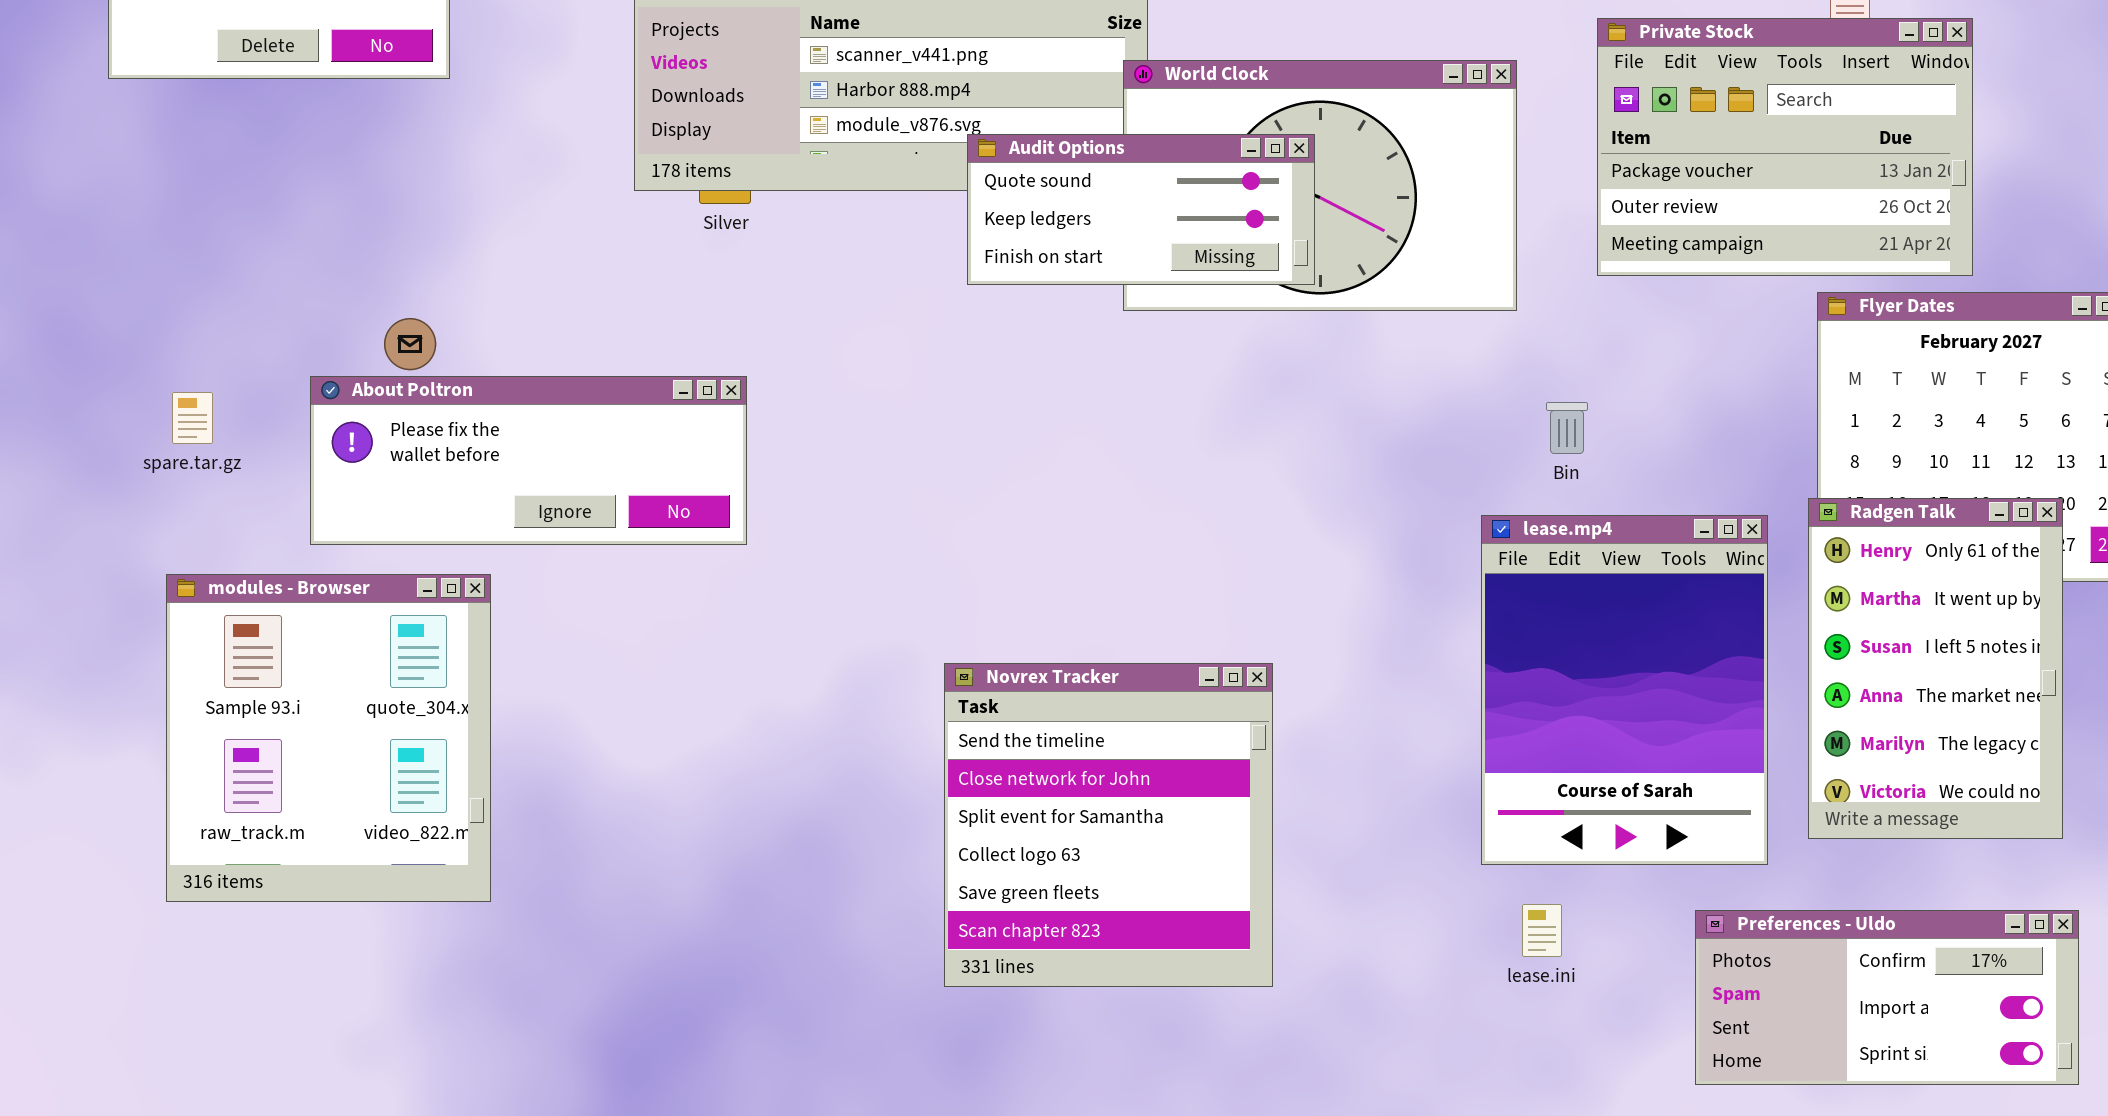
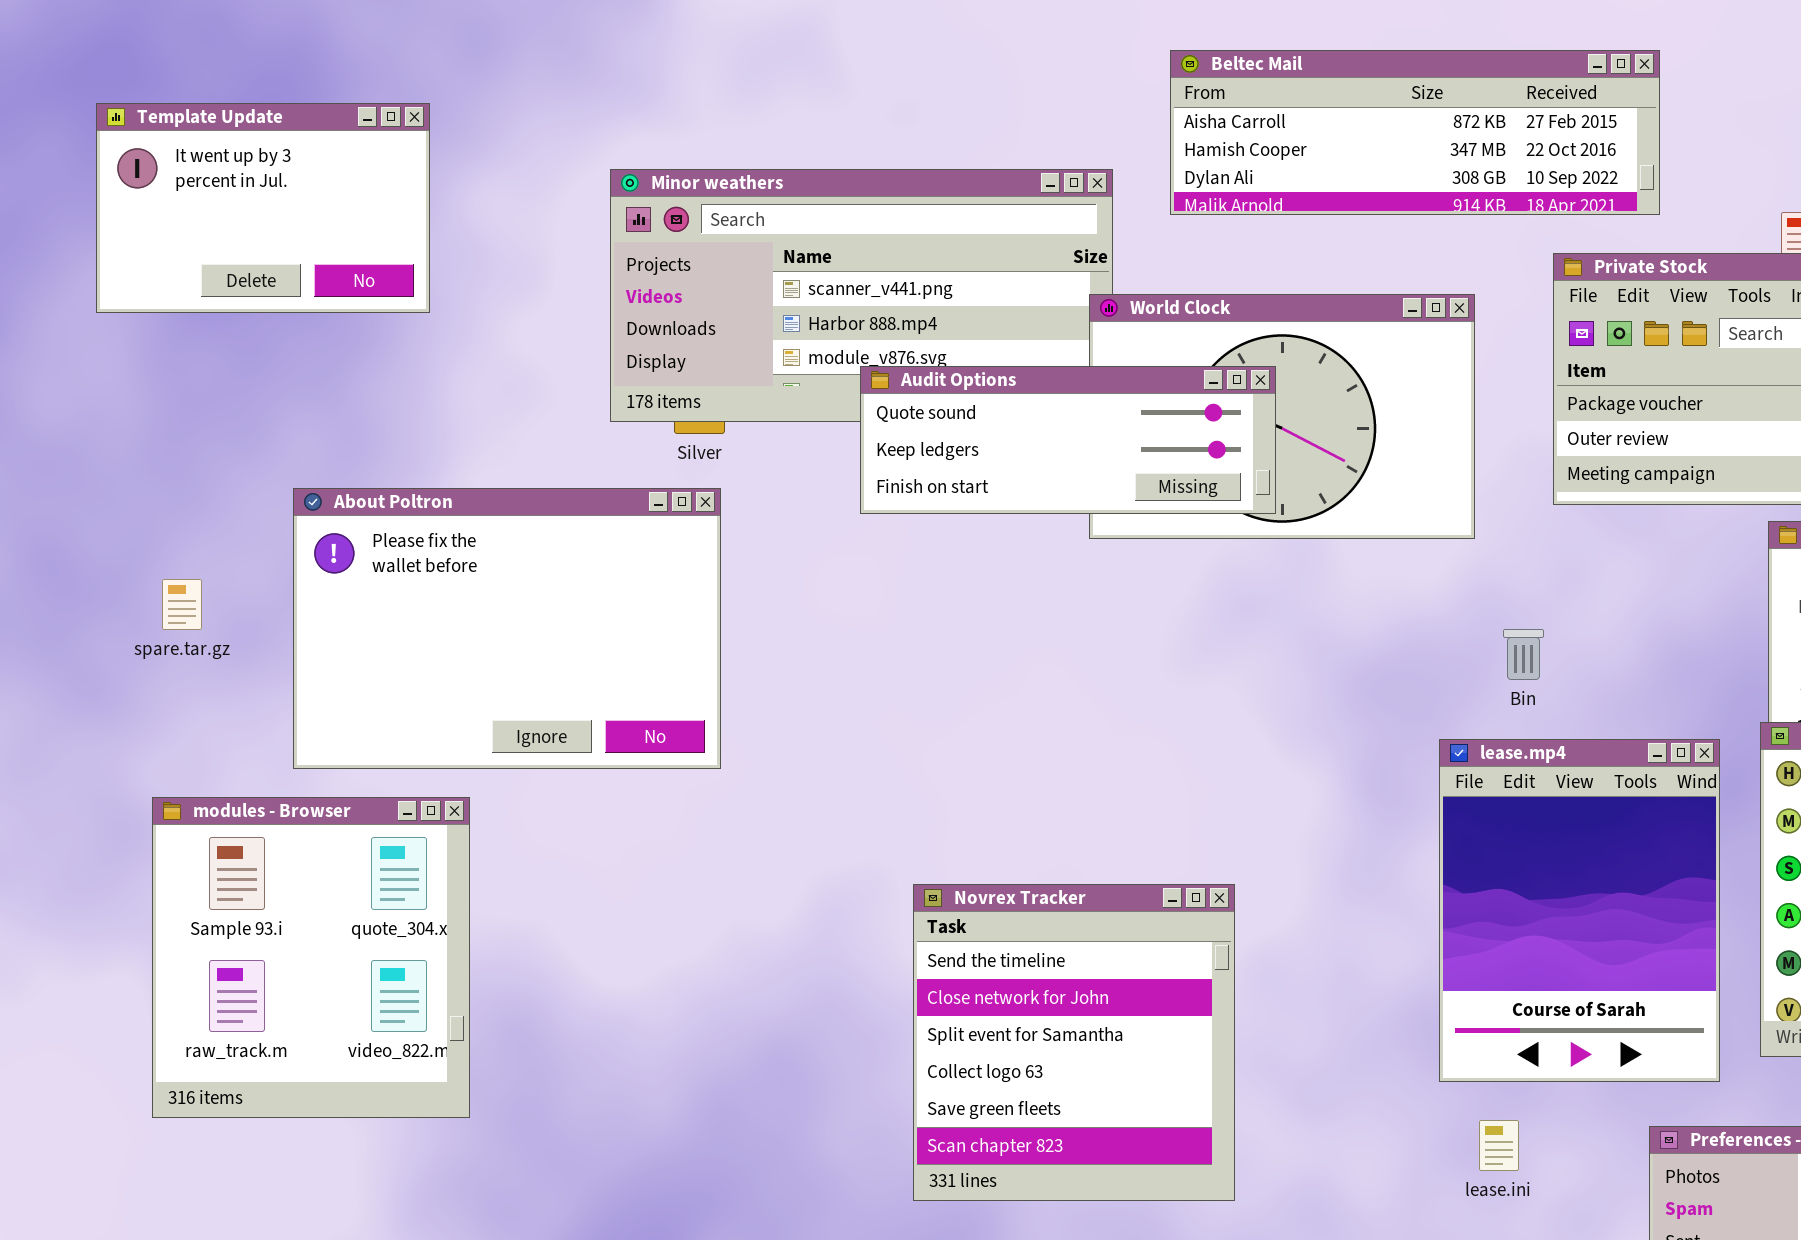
Audit Options: [967,134,1315,285] -> [860,366,1276,514], resized
About Poltron: [310,376,747,545] -> [293,488,721,769], resized
spare.tar.gz: [172,392,213,444] -> [162,579,202,630], moved

